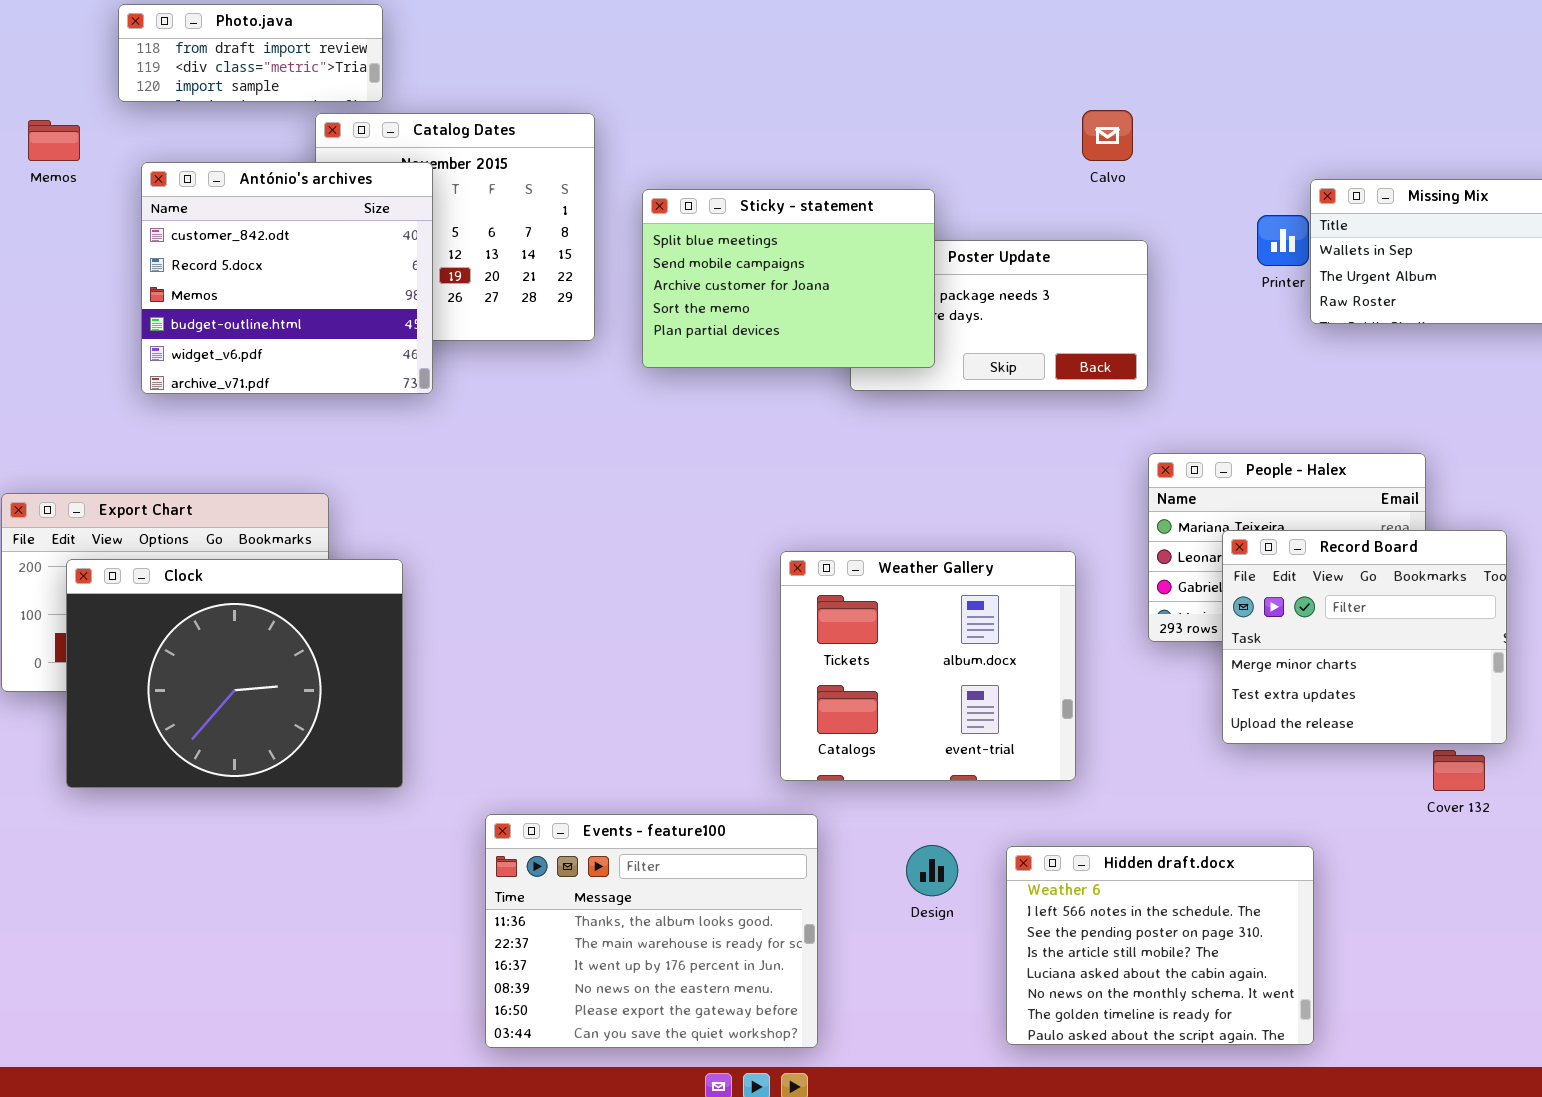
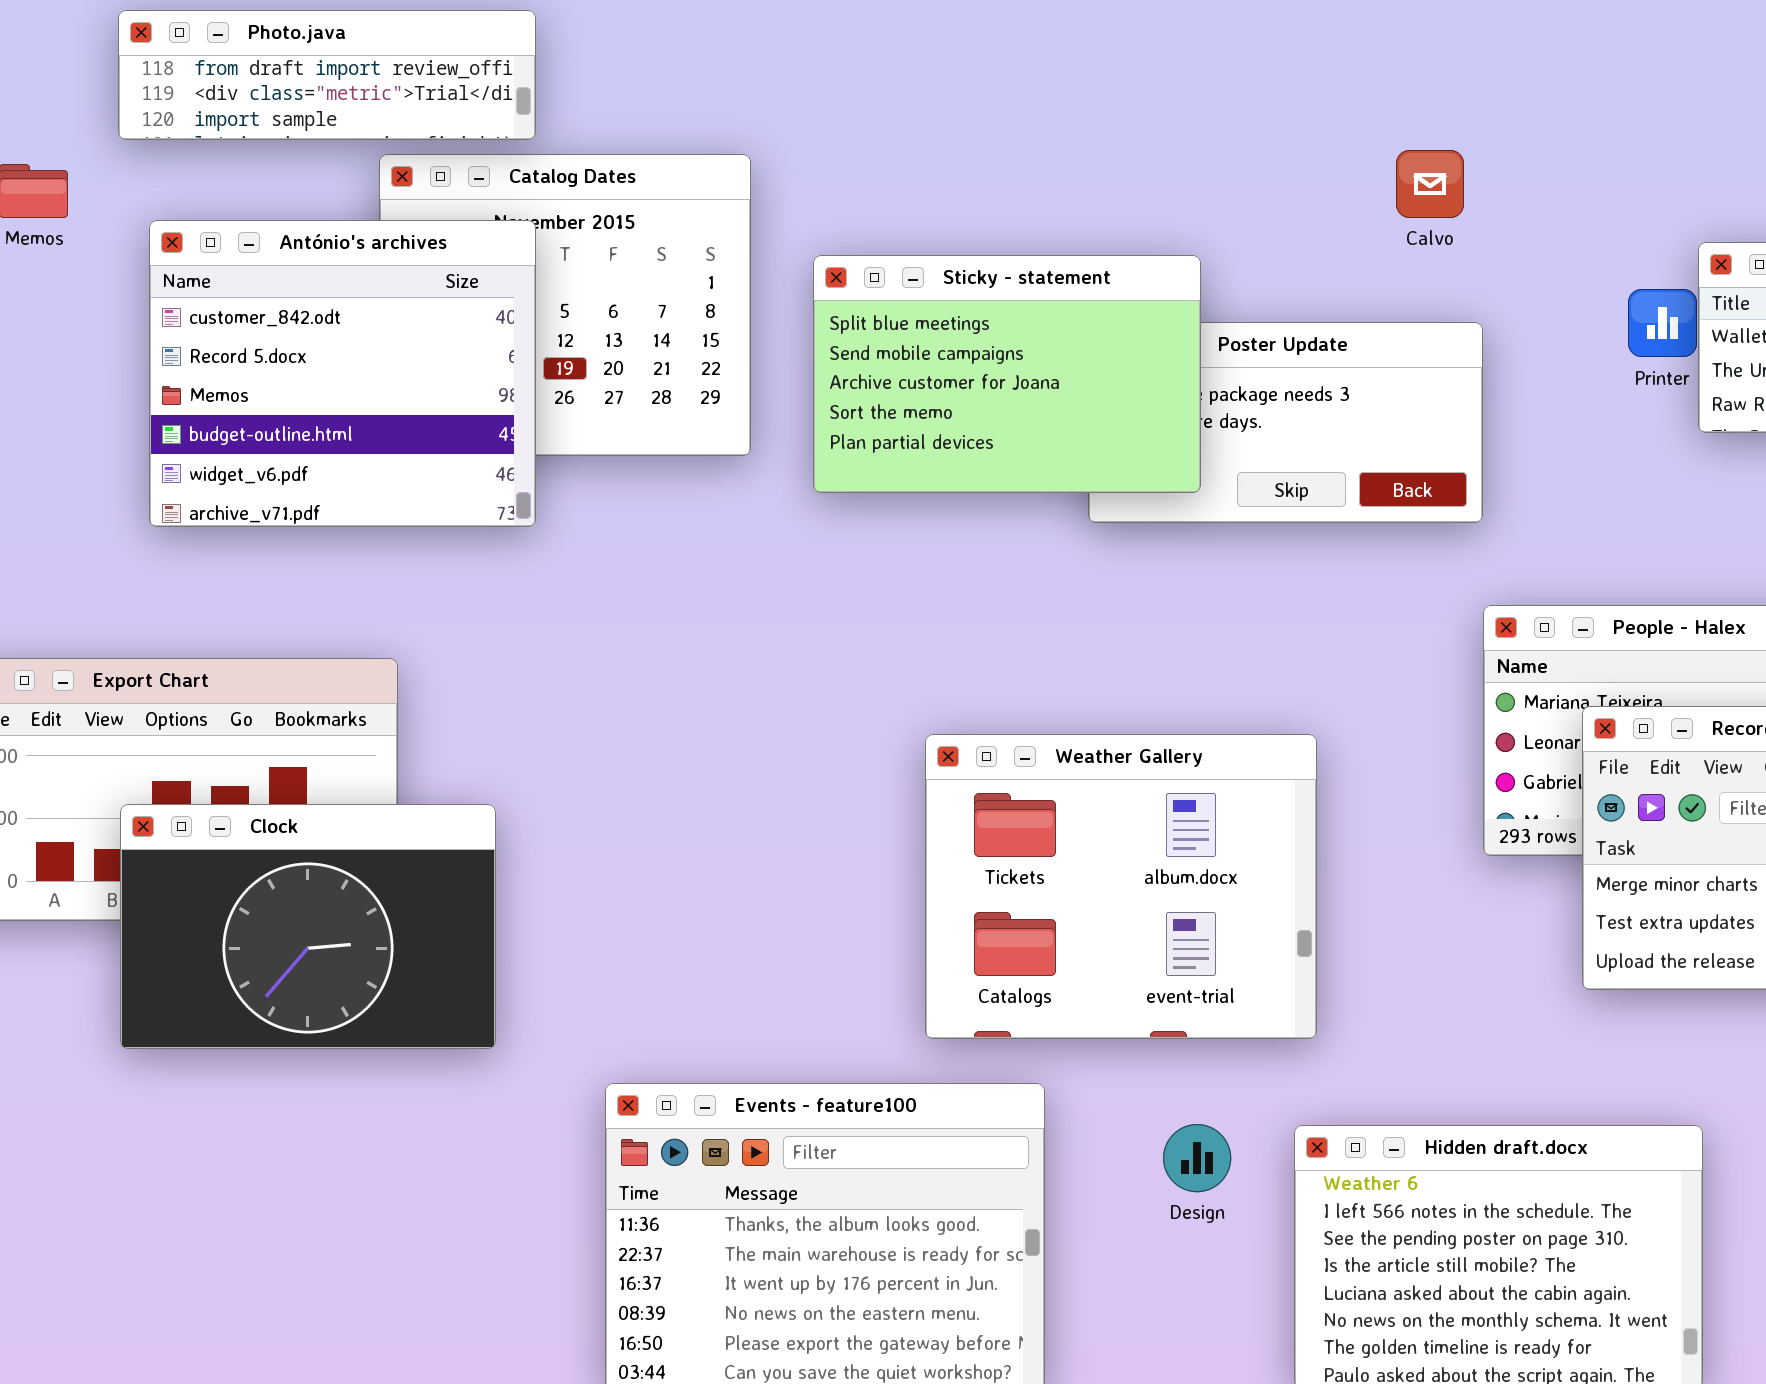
Photo.java: [118,4,383,102] -> [118,10,536,140], resized
Weather Gallery: [780,551,1076,781] -> [925,734,1317,1039], moved
Clock: [66,559,403,788] -> [120,804,496,1049], resized

